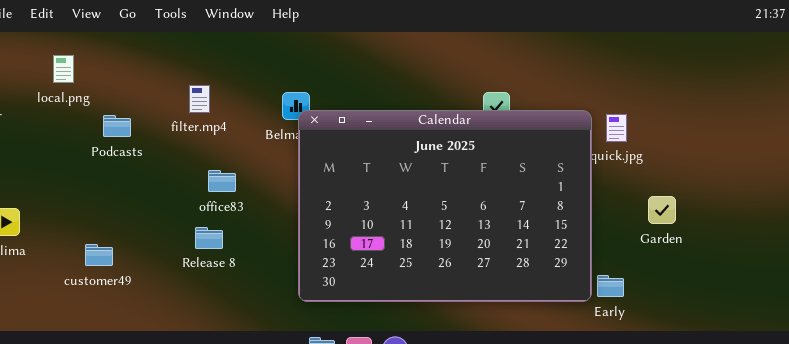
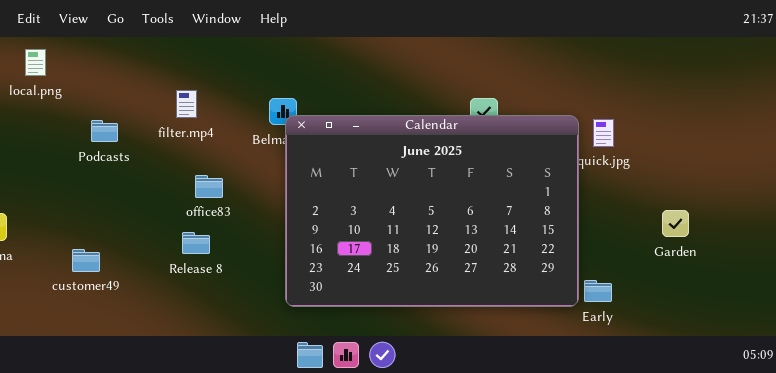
local.png: [53,55,74,83] -> [25,49,46,76], moved
Garden: [648,196,676,224] -> [662,210,689,237], moved

